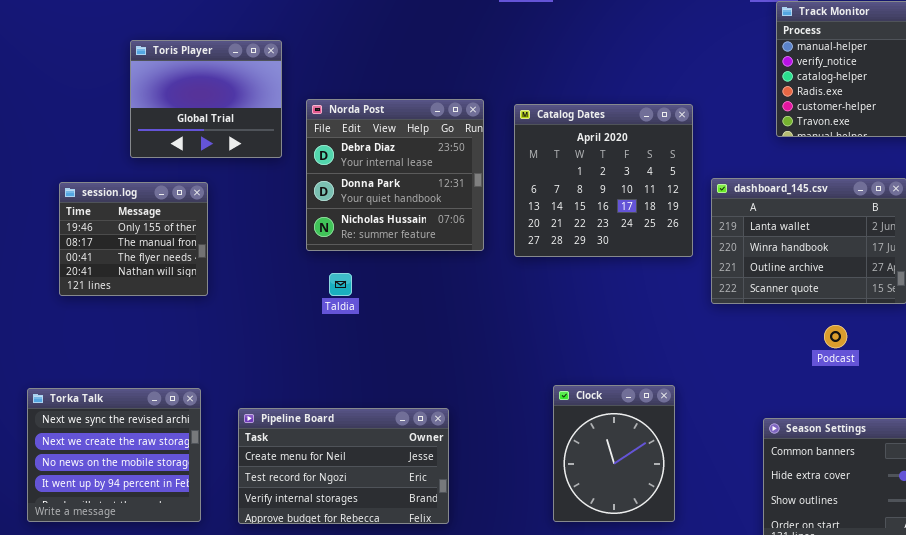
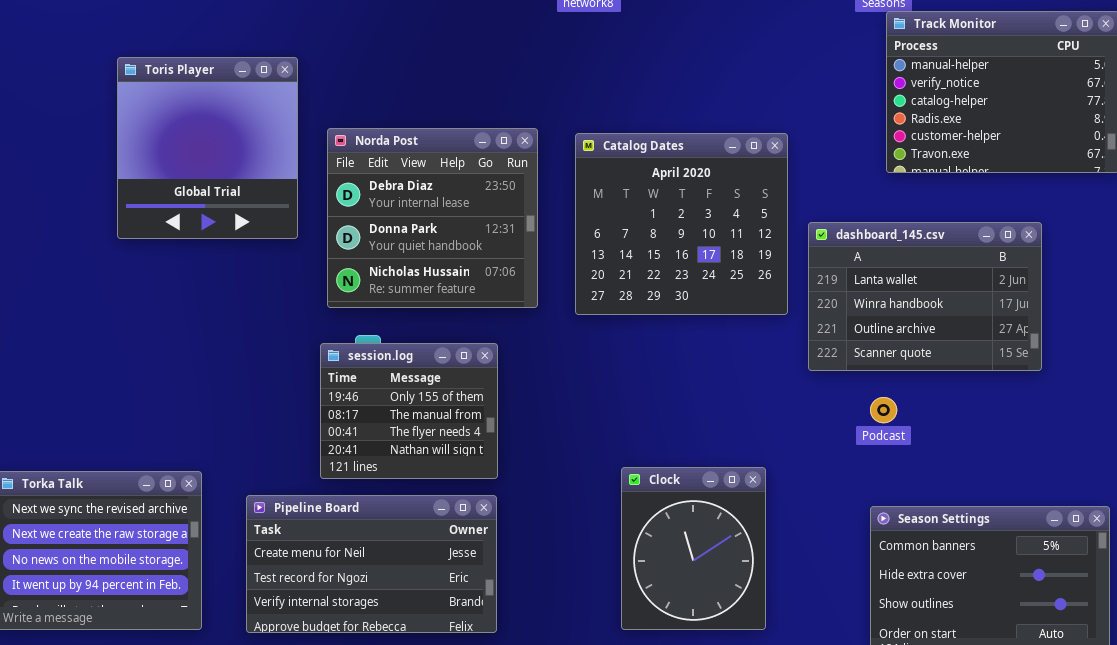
Toris Player: [130,40,282,158] -> [117,57,298,239], resized
session.log: [59,182,208,296] -> [320,343,498,479], moved
Podcast: [824,325,847,348] -> [870,397,897,423], moved

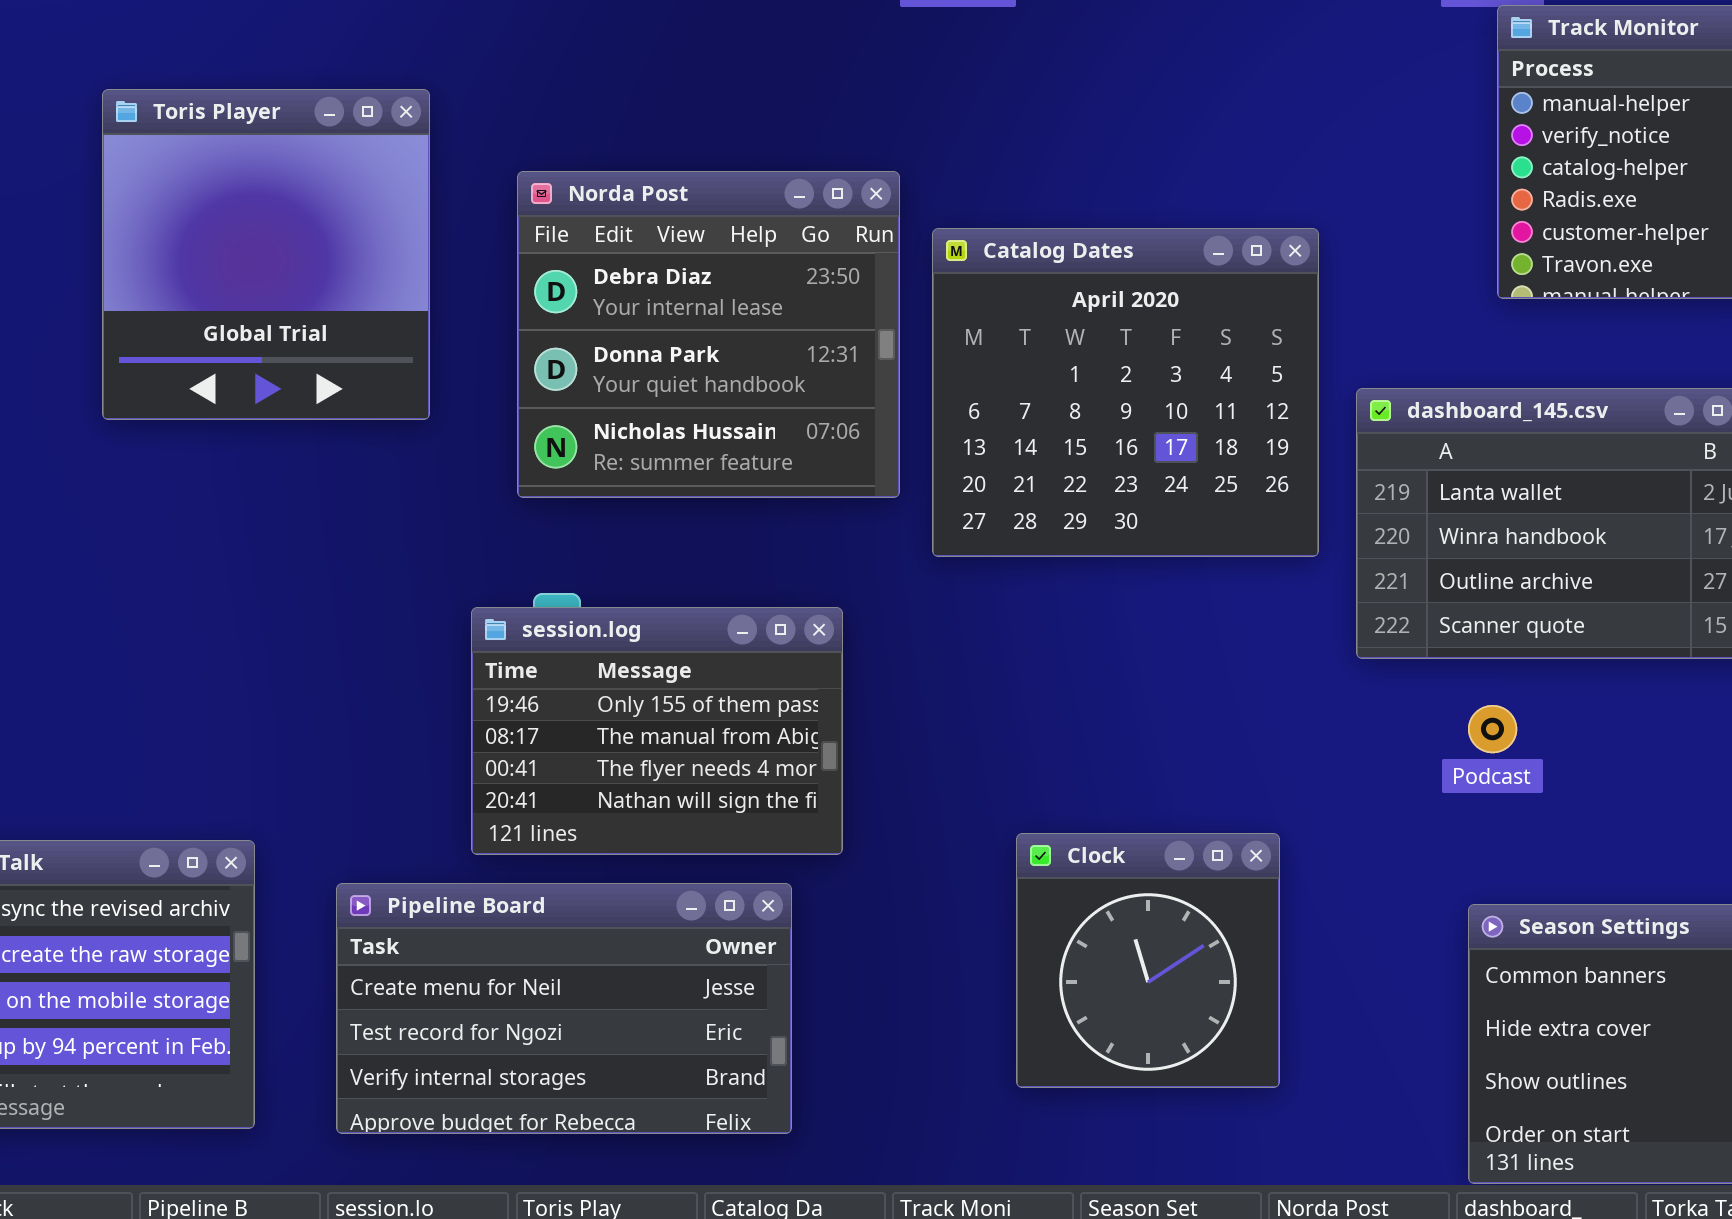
Norda Post: [327,128,538,308] -> [517,171,900,498], moved
session.log: [320,343,498,479] -> [471,607,843,855], resized
Clock: [621,467,766,630] -> [1016,833,1280,1088], resized

